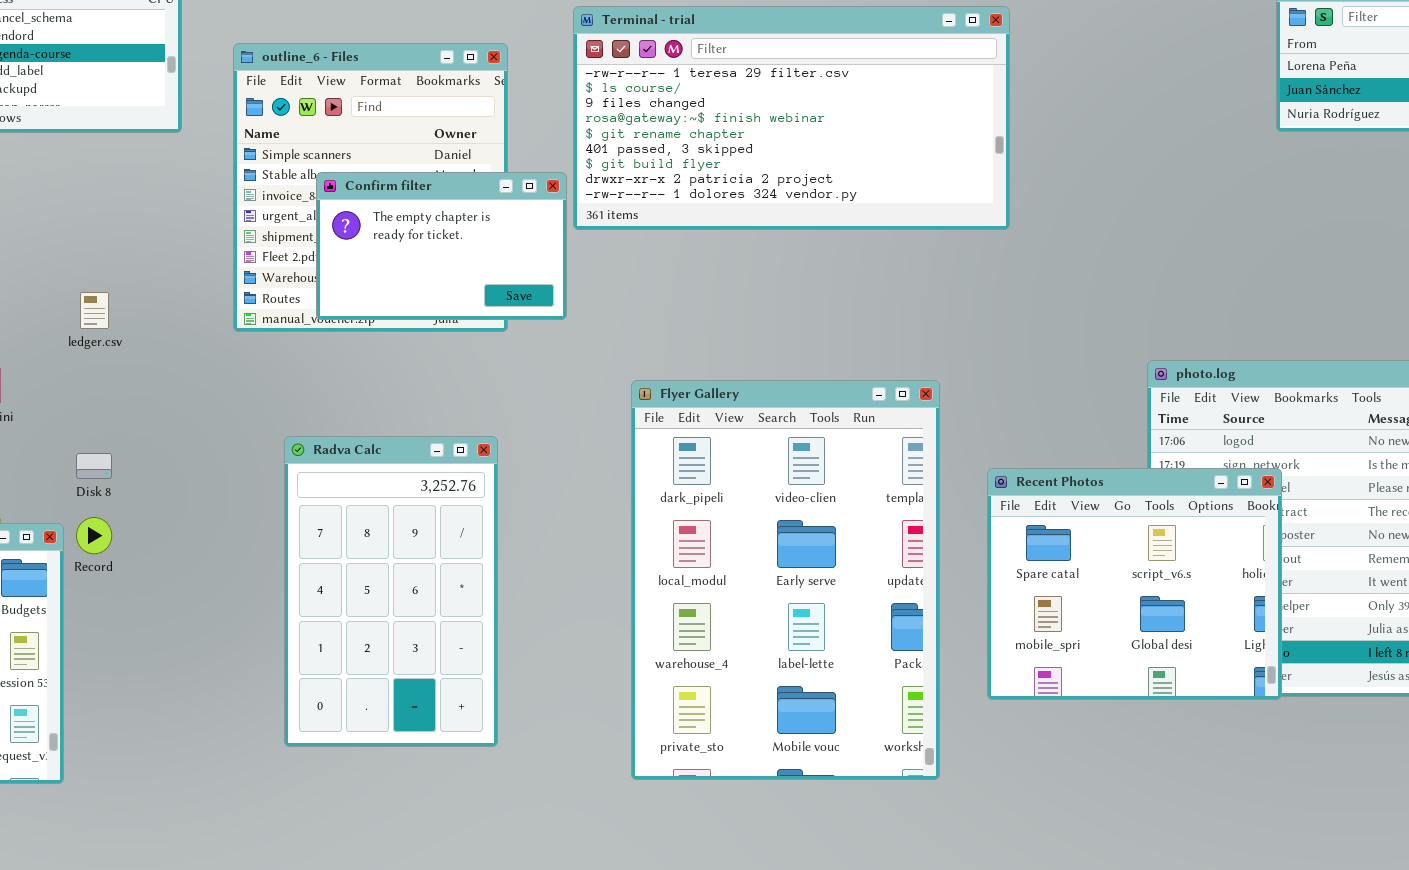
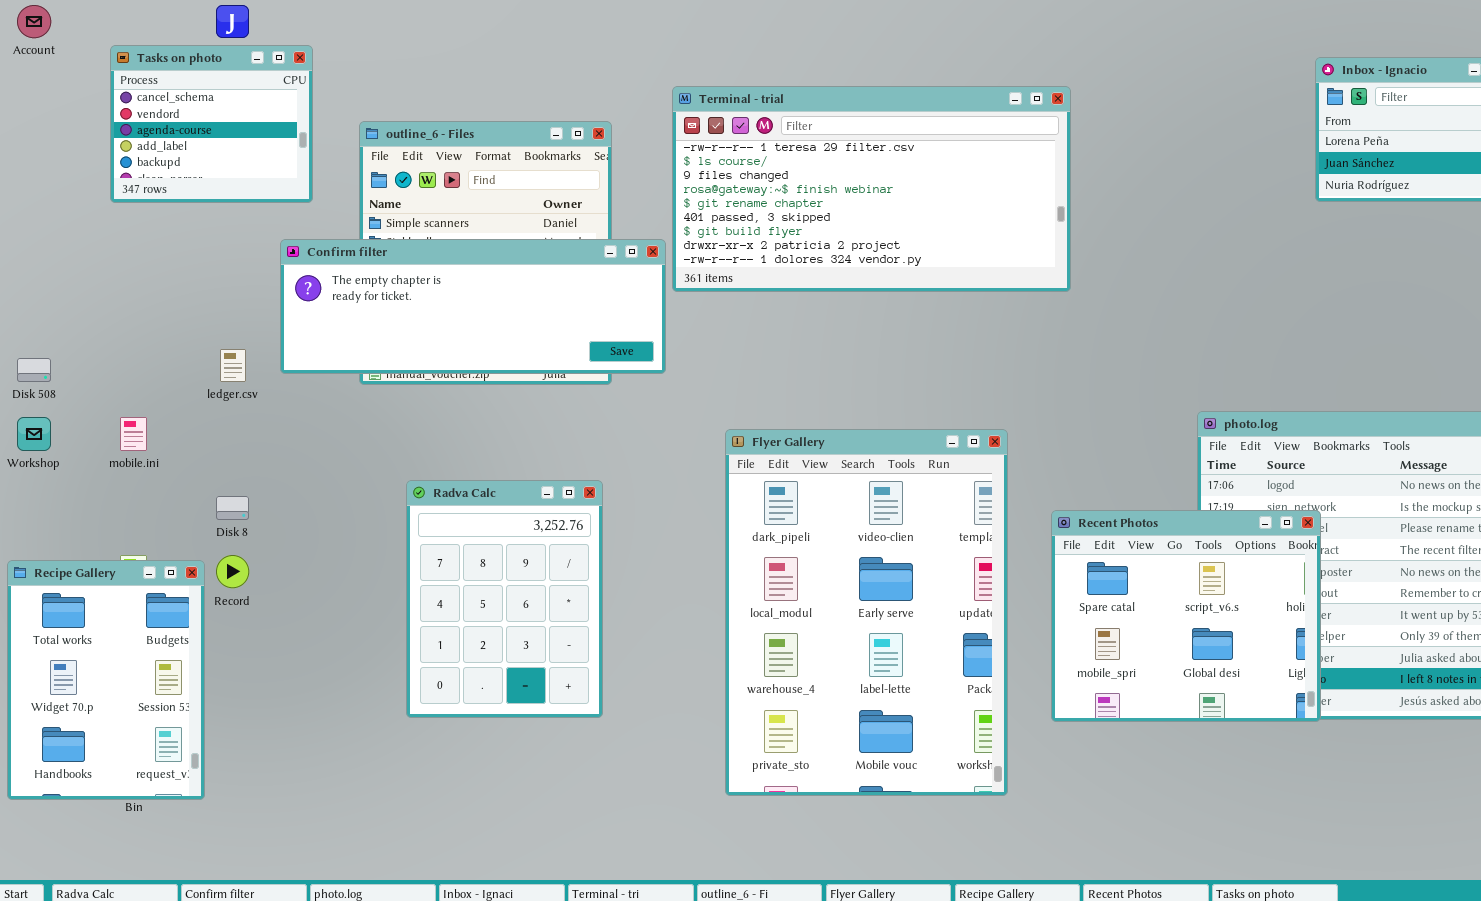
Confirm filter: [316,172,567,320] -> [280,239,666,374], resized
Radva Calc: [284,436,498,747] -> [406,480,603,718], resized

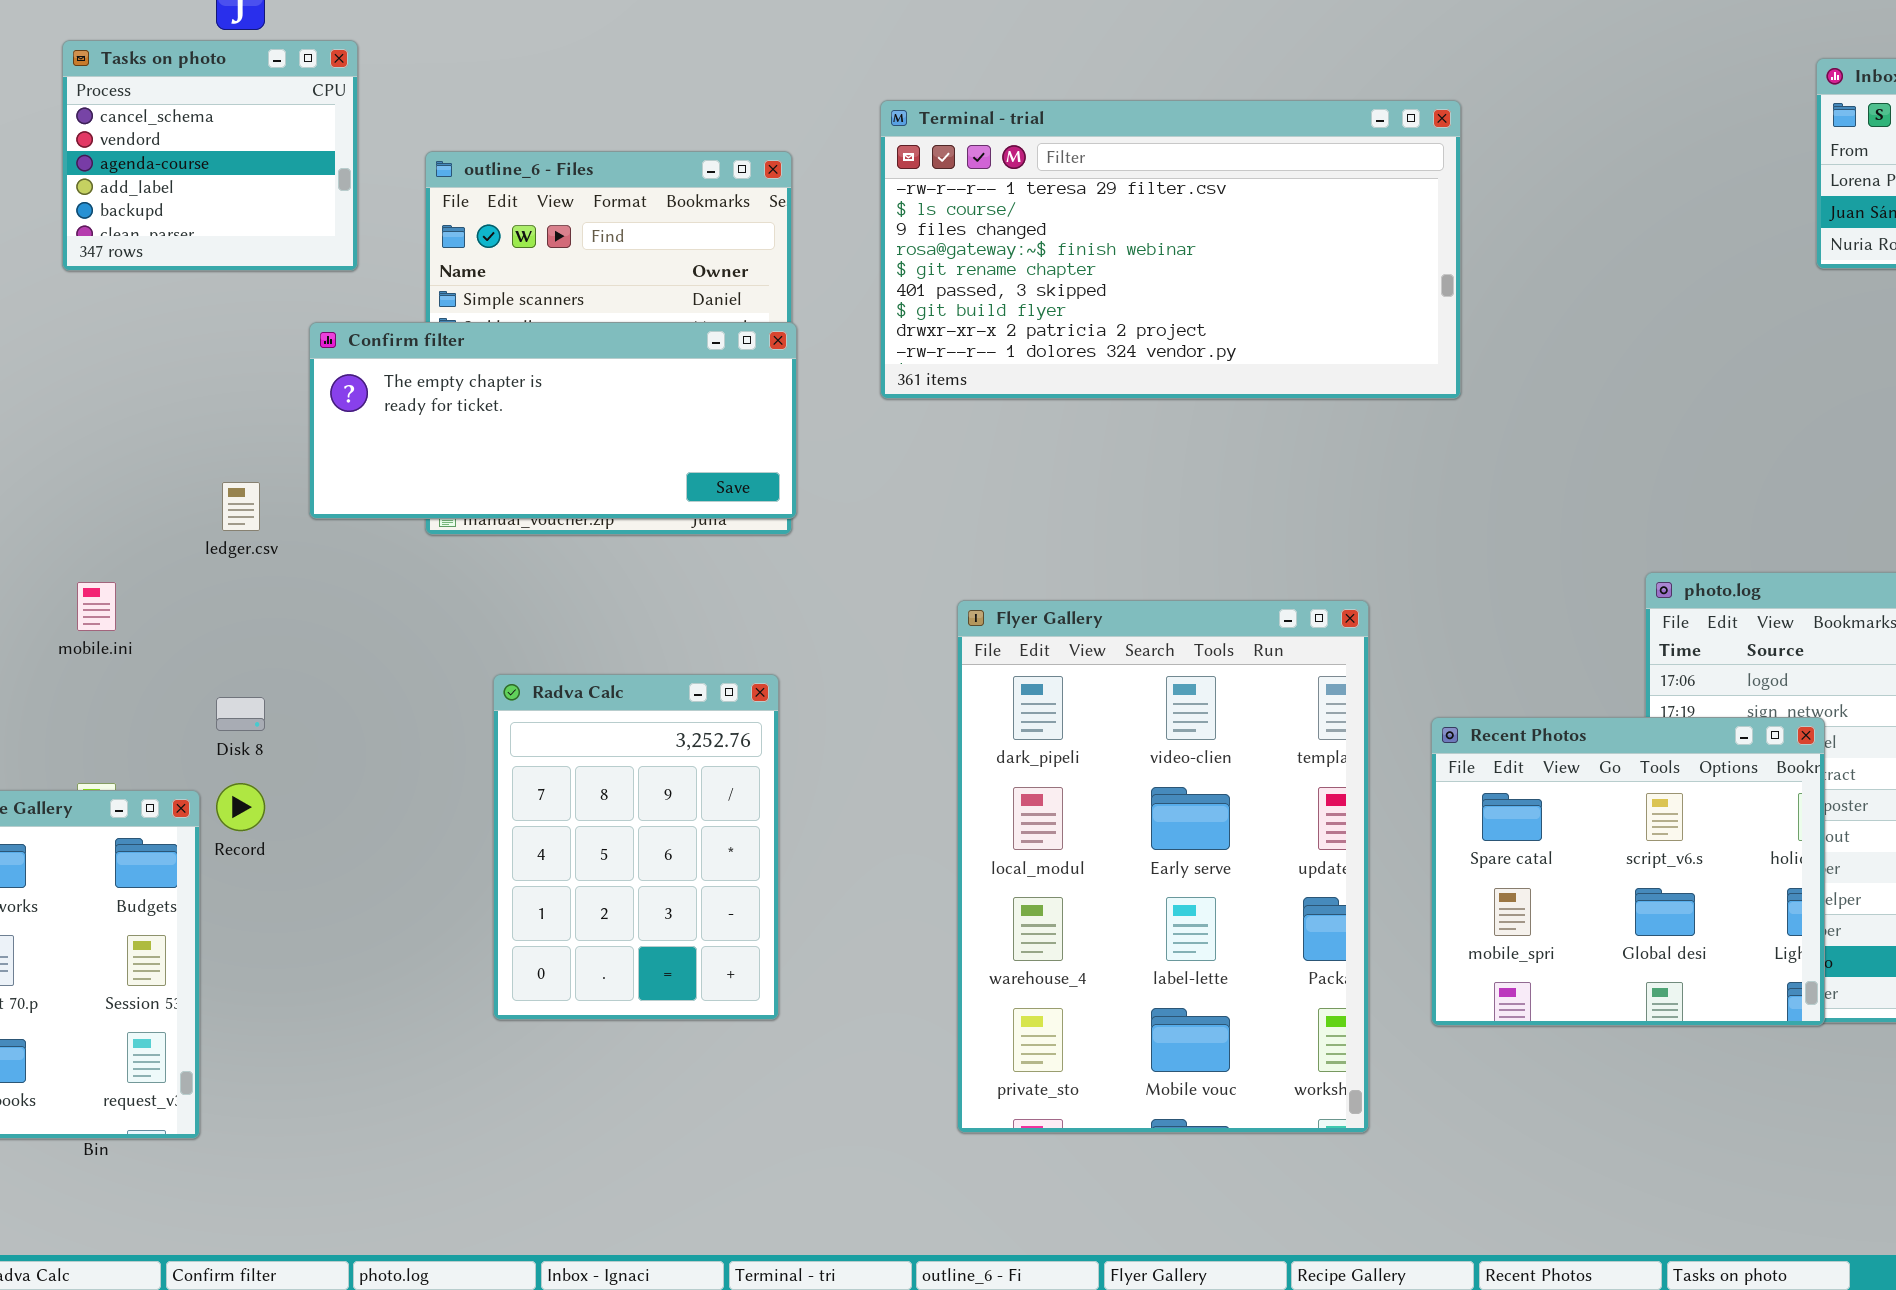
Confirm filter: [280,239,666,374] -> [309,322,797,519], resized

